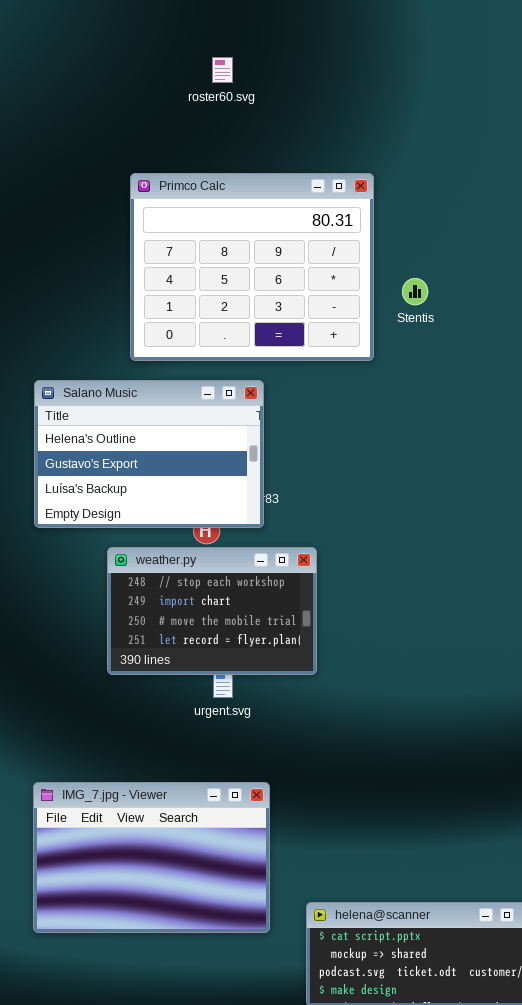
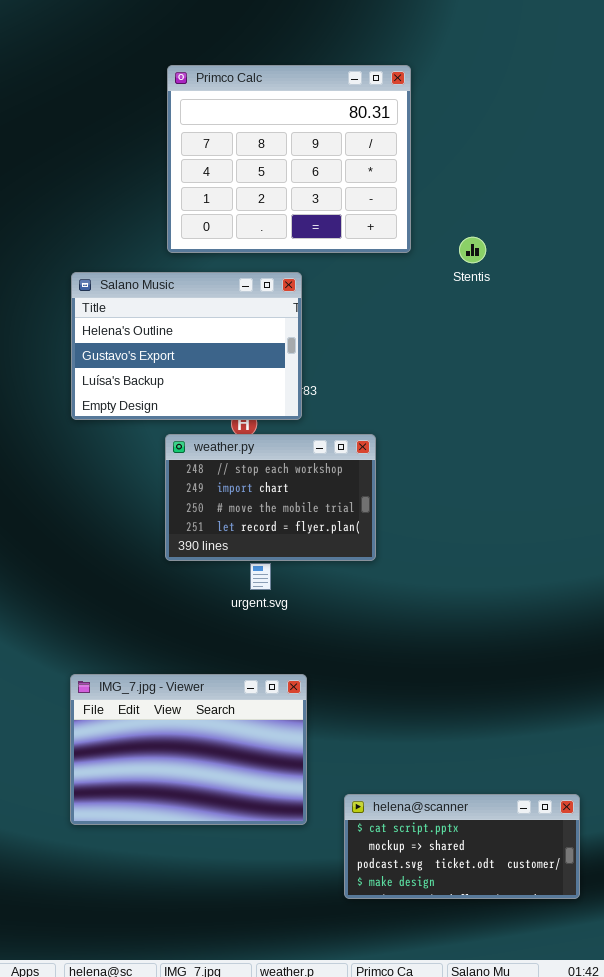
Stentis: [402,278,428,305] -> [459,237,486,263], moved
weather.py: [107,547,317,675] -> [165,434,376,561], moved

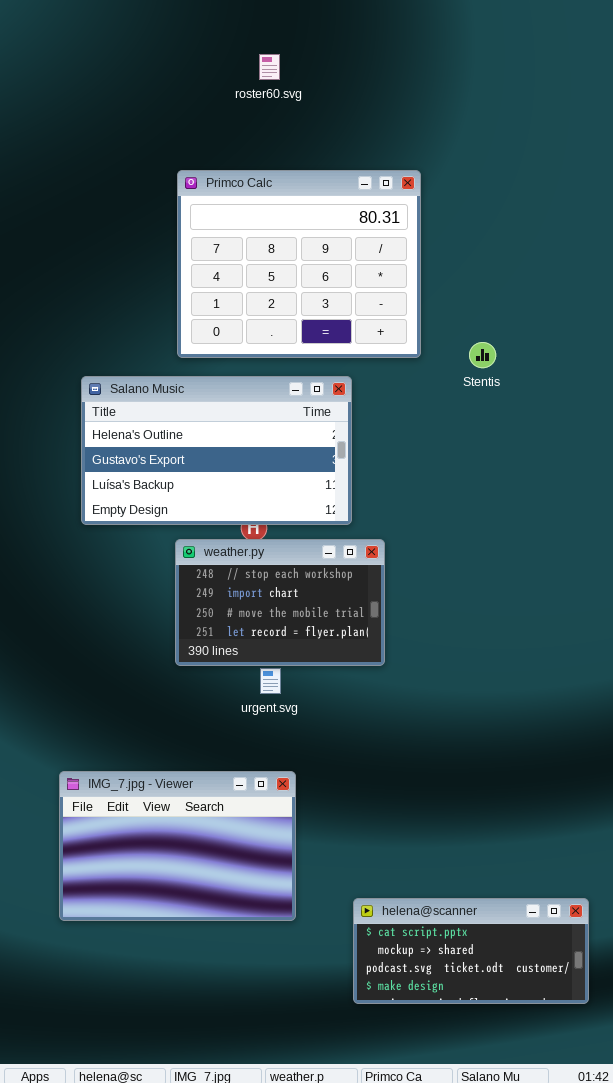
Salano Music: [71,272,302,420] -> [81,376,352,525], resized
IMG_7.jpg - Viewer: [70,674,307,825] -> [59,771,296,921], moved

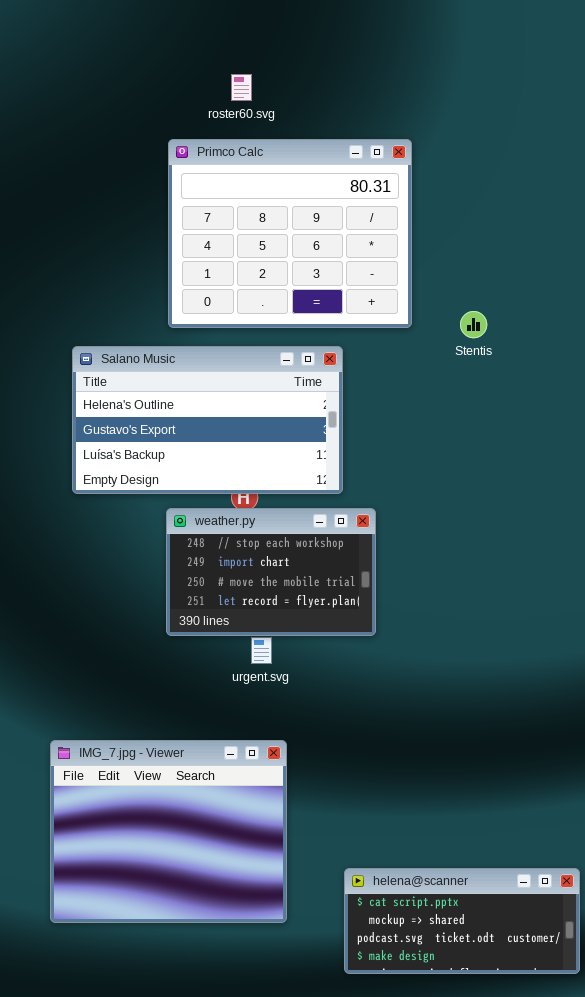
roster60.svg: [259,54,280,80] -> [231,74,252,101], moved
IMG_7.jpg - Viewer: [59,771,296,921] -> [50,740,287,923], resized

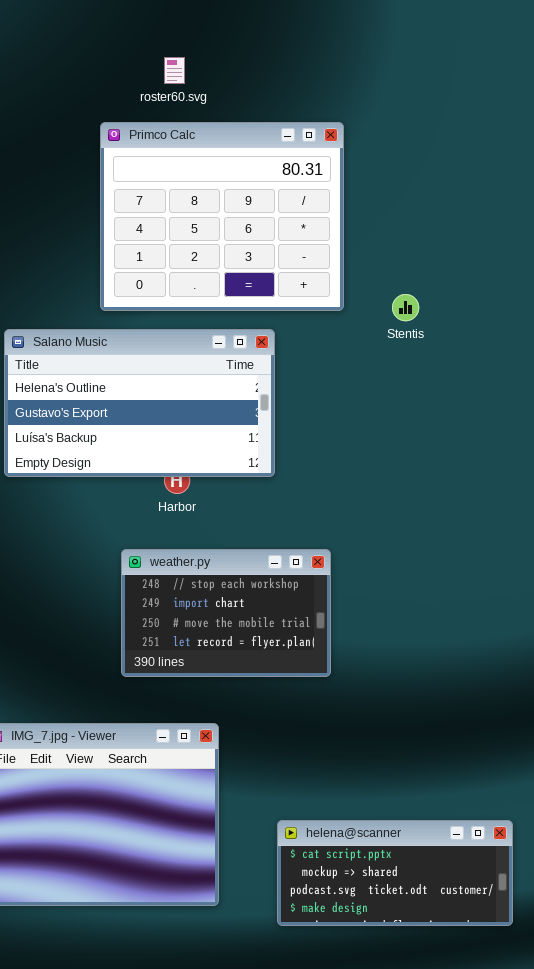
weather.py: [166,508,376,636] -> [121,549,331,677], moved
helena@scanner: [344,868,580,974] -> [277,820,513,926], moved

